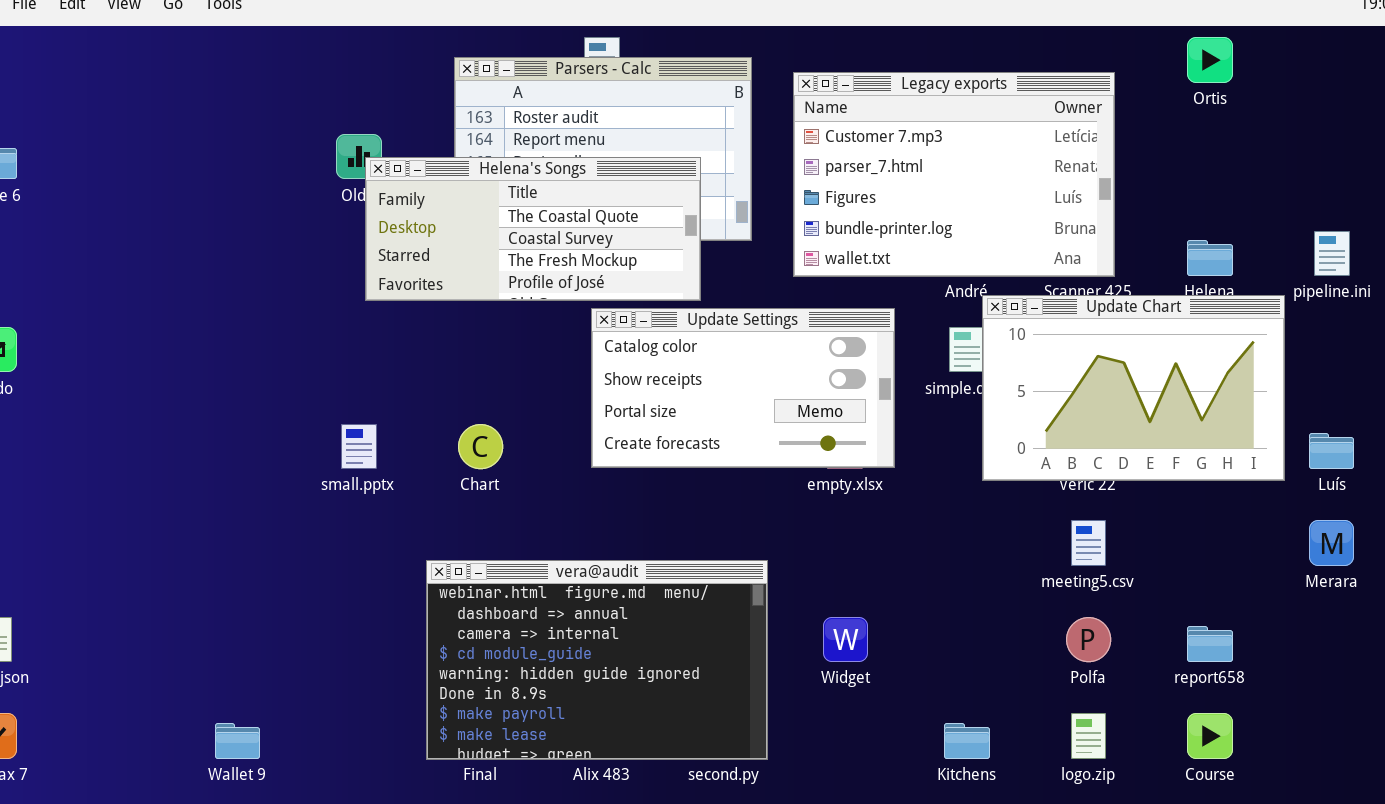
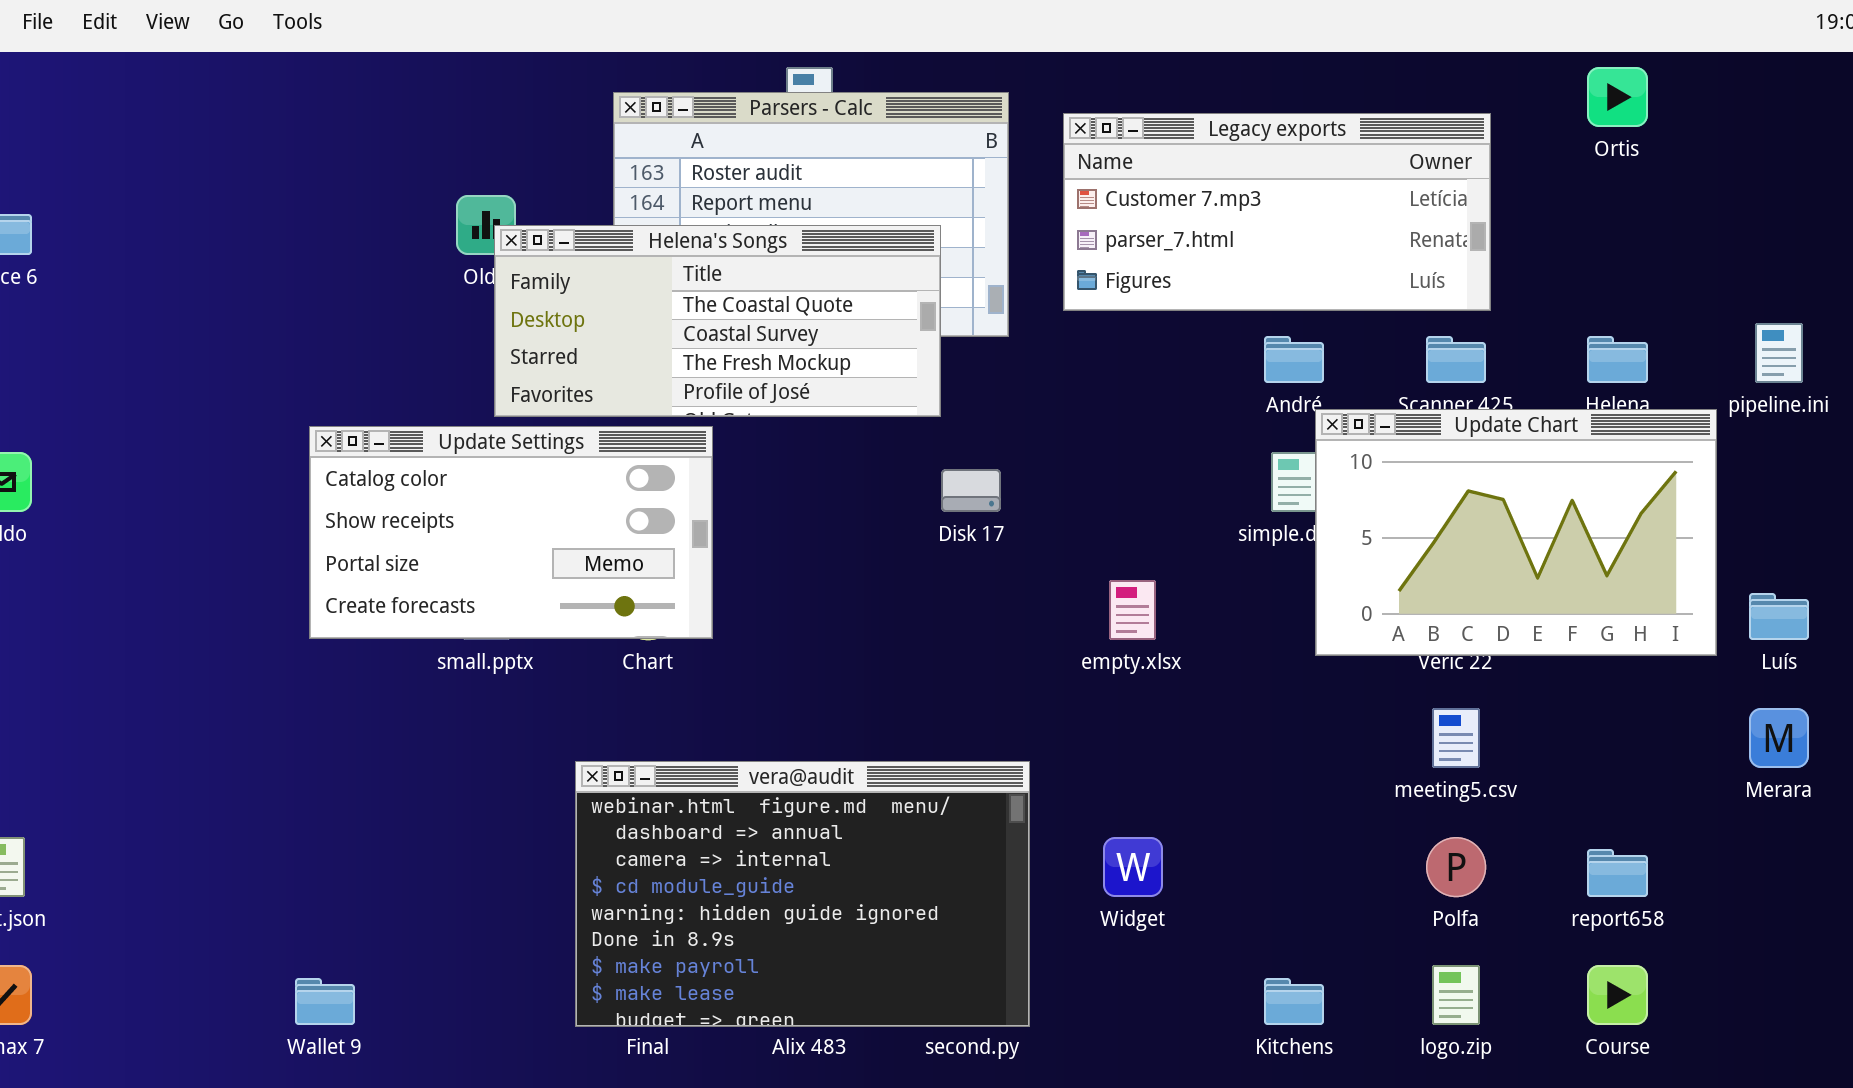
Legacy exports: [793,72,1115,277] -> [1063,113,1491,311], resized
Update Settings: [591,308,895,468] -> [309,426,713,639], moved

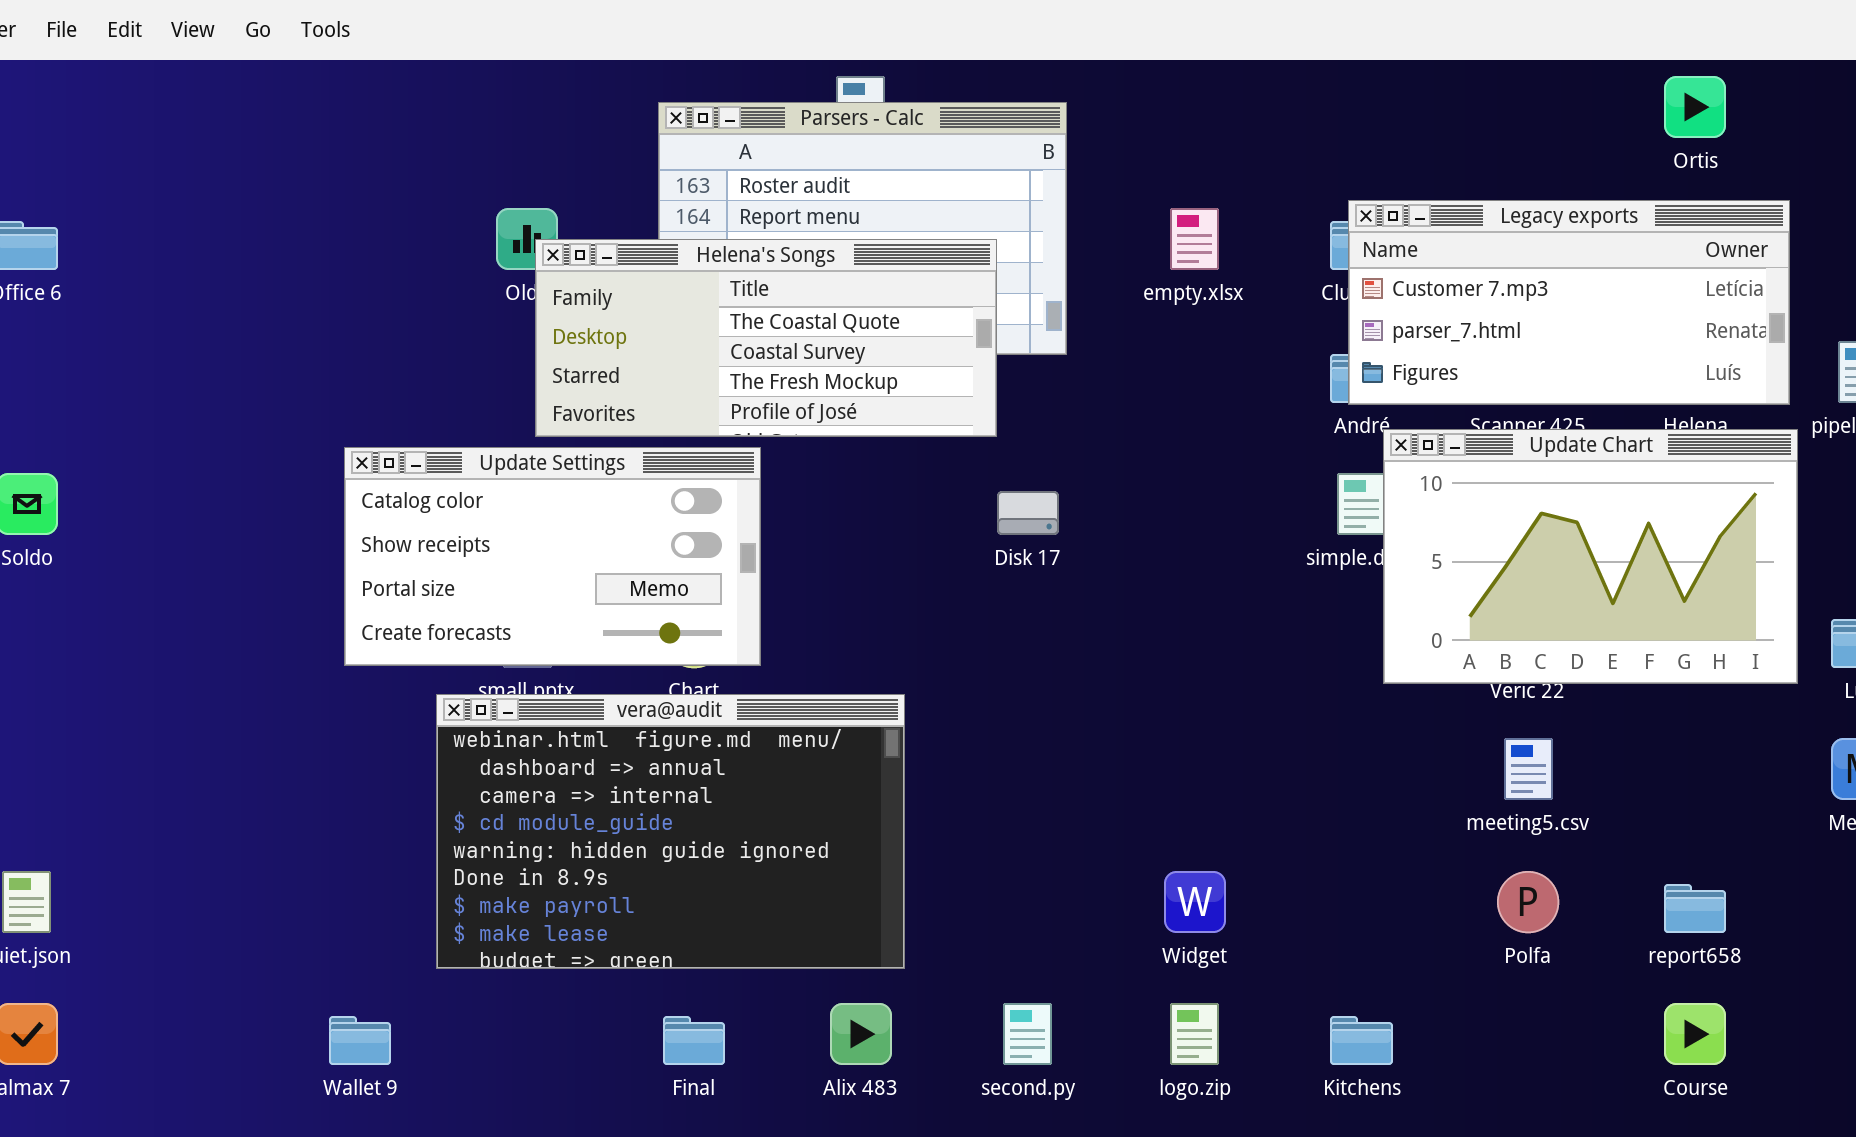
Legacy exports: [1063,113,1491,311] -> [1348,200,1790,405], moved
empty.xlsx: [1109,580,1156,640] -> [1170,208,1219,270], moved
vera@audit: [575,761,1030,1027] -> [436,694,905,969], moved
logo.zip: [1432,965,1480,1025] -> [1170,1003,1219,1065], moved

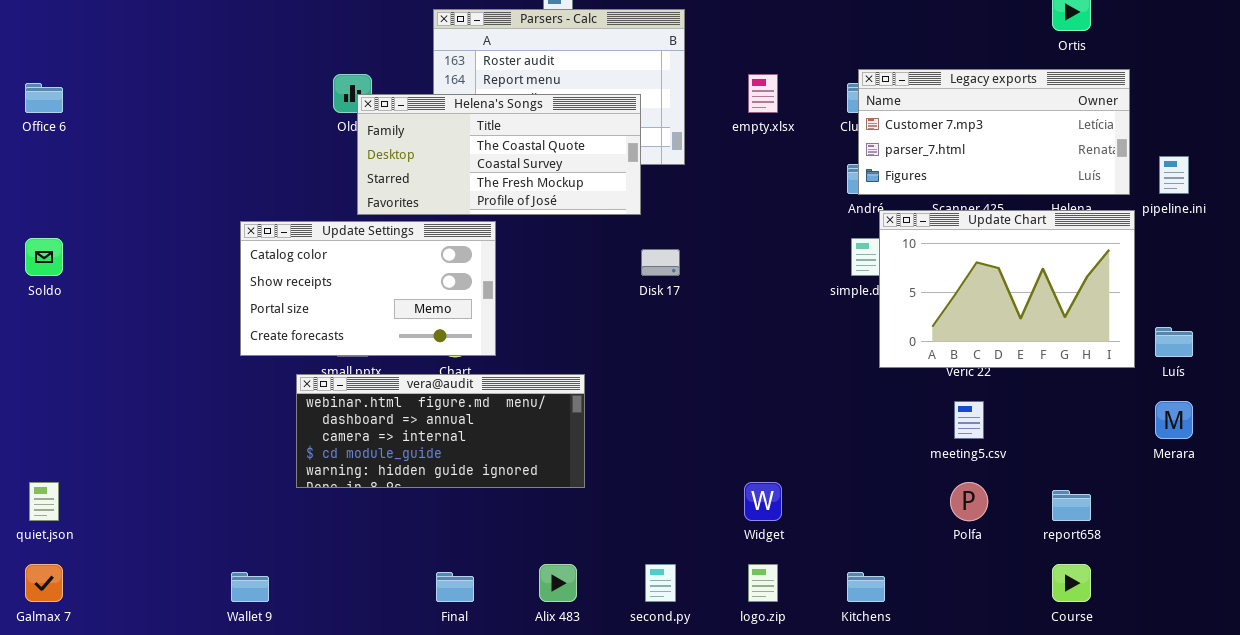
vera@audit: [436,694,905,969] -> [296,374,585,488], resized

